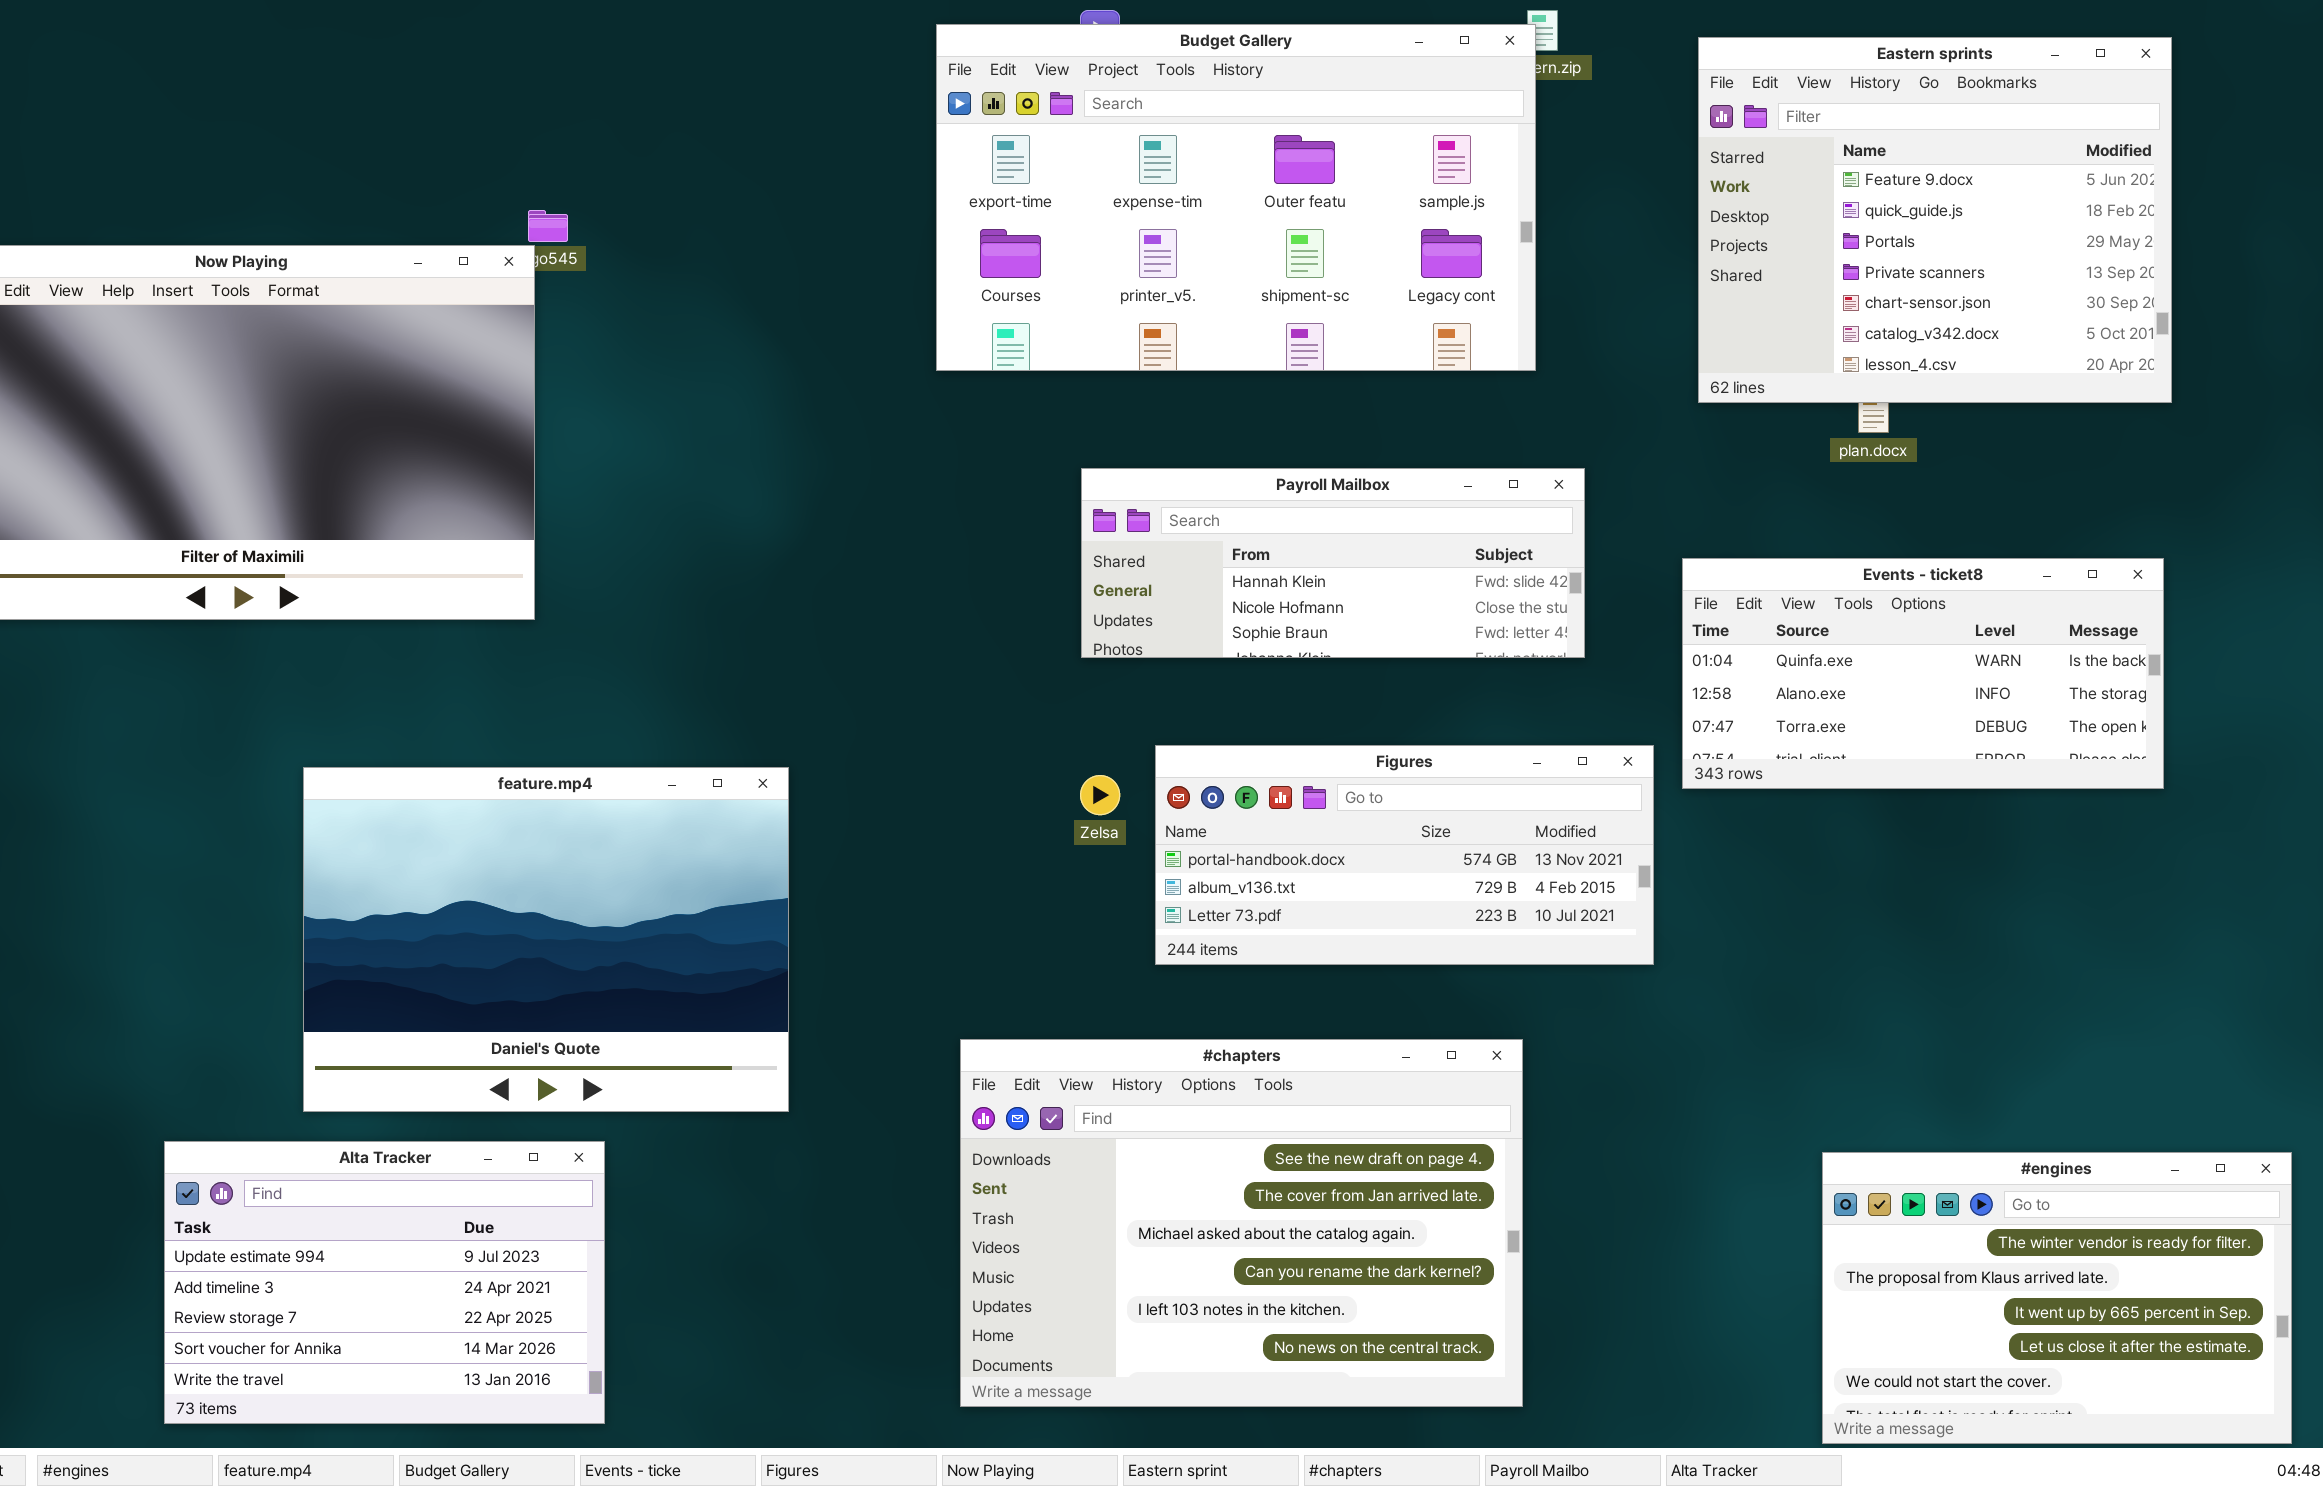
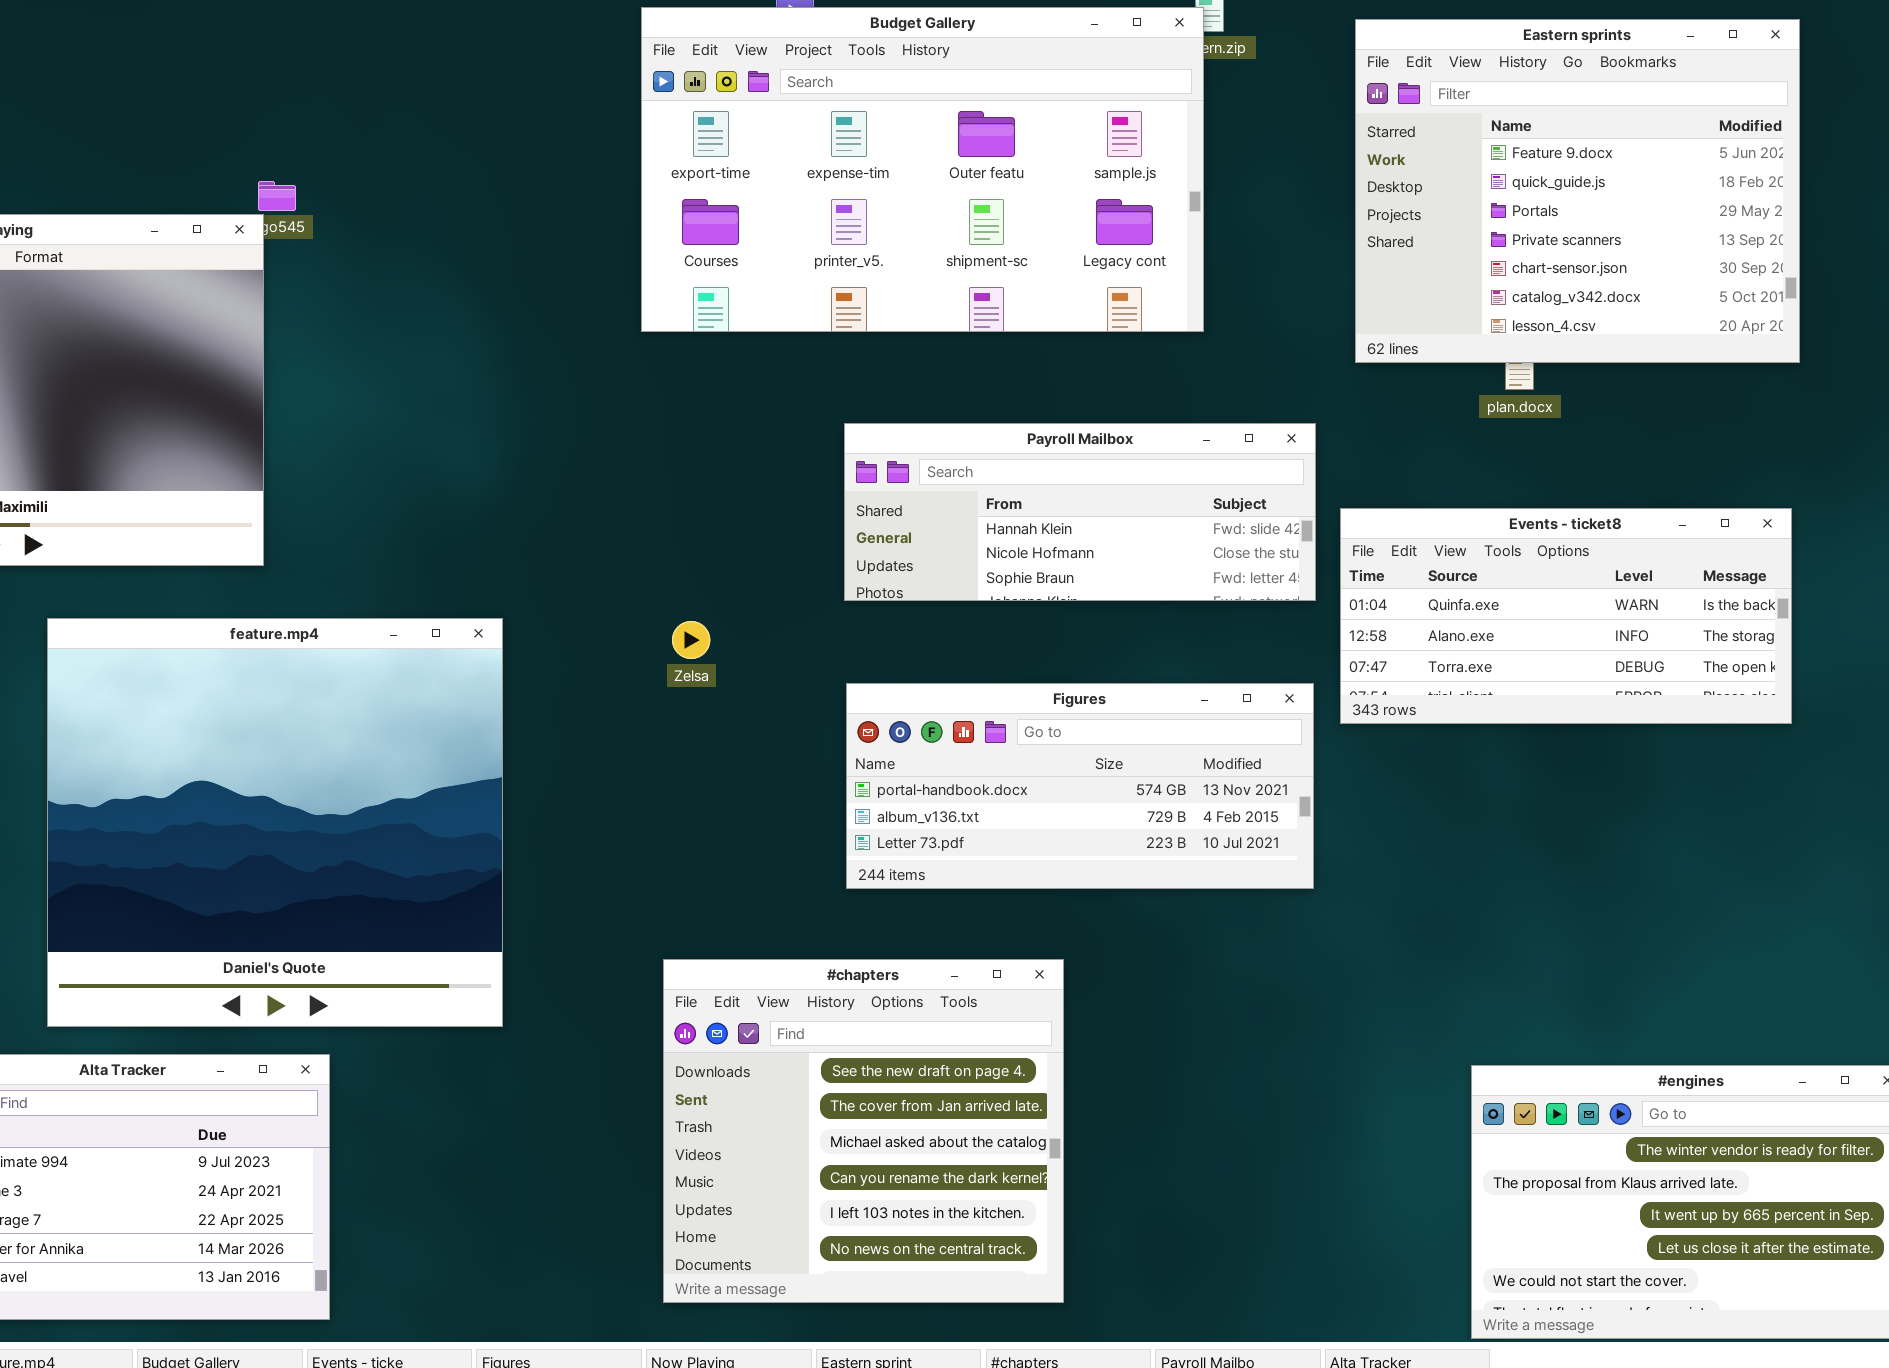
Payroll Mailbox: [1081,468,1585,658] -> [844,423,1316,601], moved
feature.mp4: [303,767,789,1112] -> [47,618,503,1027], resized
Zelsa: [1080,775,1120,815] -> [672,621,710,659], moved
#chapters: [960,1039,1523,1407] -> [663,959,1064,1303], resized

